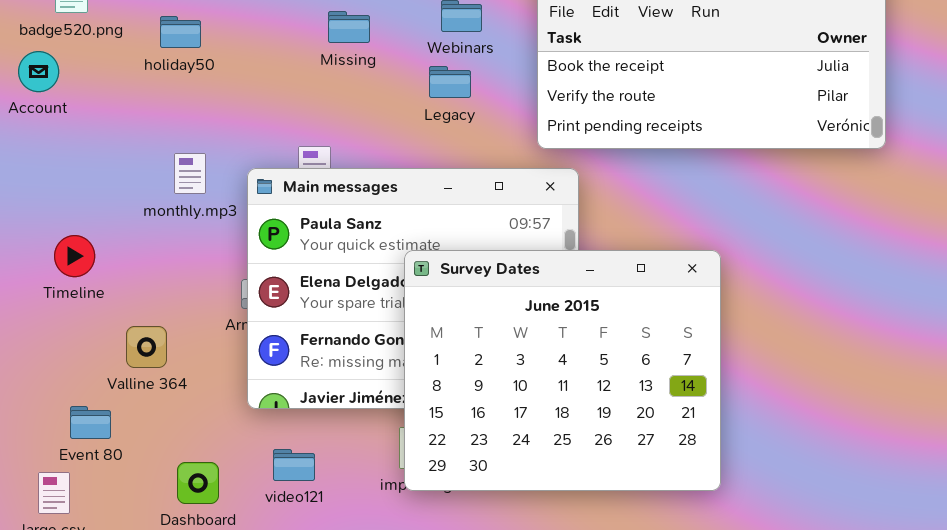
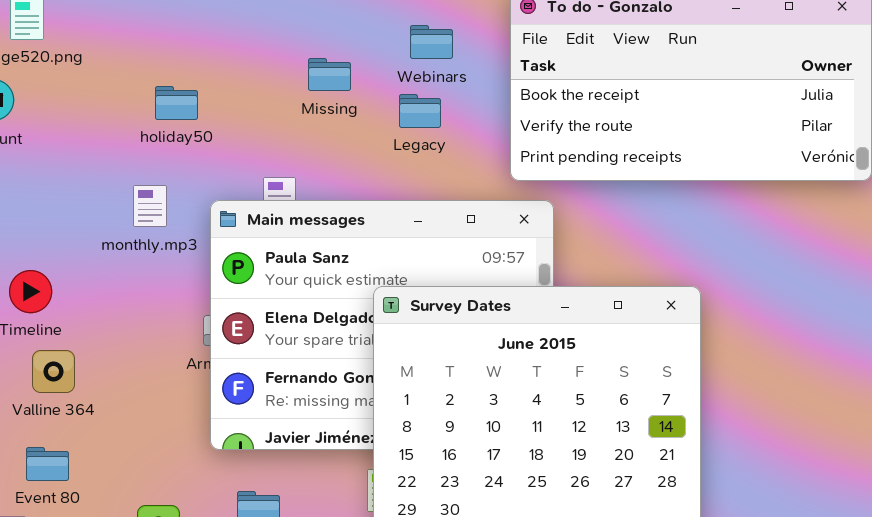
Missing: [328,11,370,43] -> [308,58,351,91], moved
holiday50: [160,16,201,48] -> [155,86,198,120], moved
Valline 364: [126,326,167,368] -> [32,350,75,393], moved

